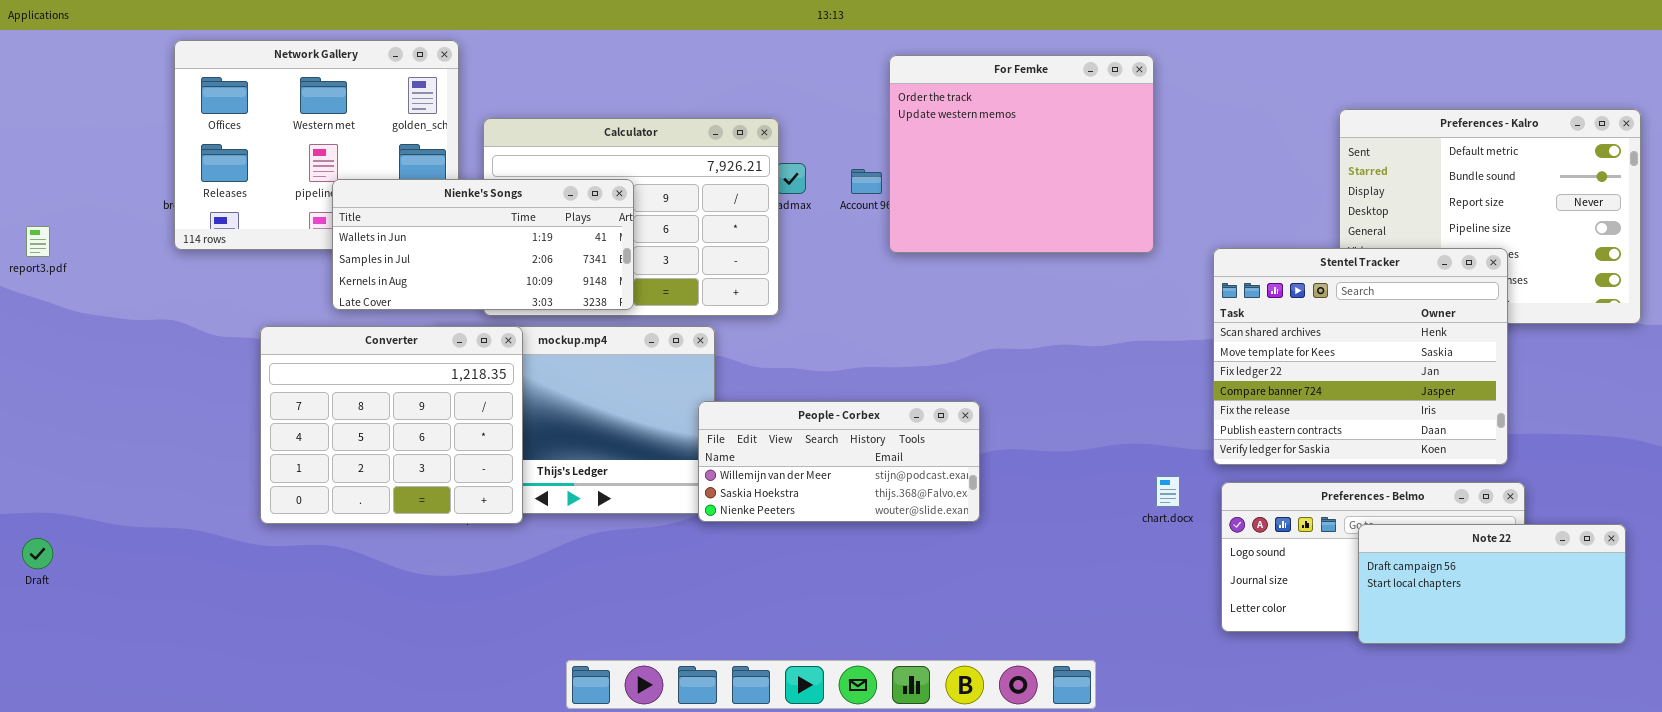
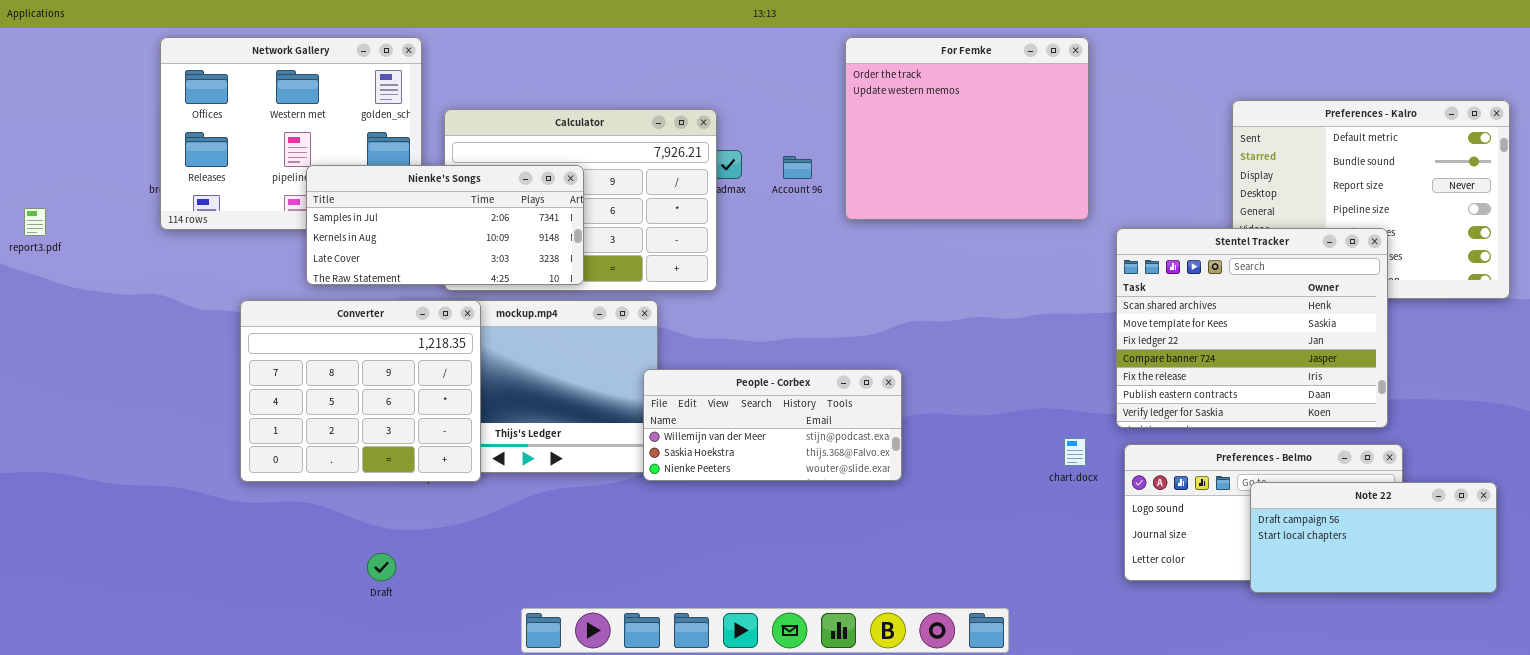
For Femke: [889,55,1154,253] -> [845,37,1089,220], moved
Nienke's Songs: [332,179,634,310] -> [306,165,584,285], scrolled down 1 row
Draft: [22,538,53,569] -> [367,553,396,581], moved

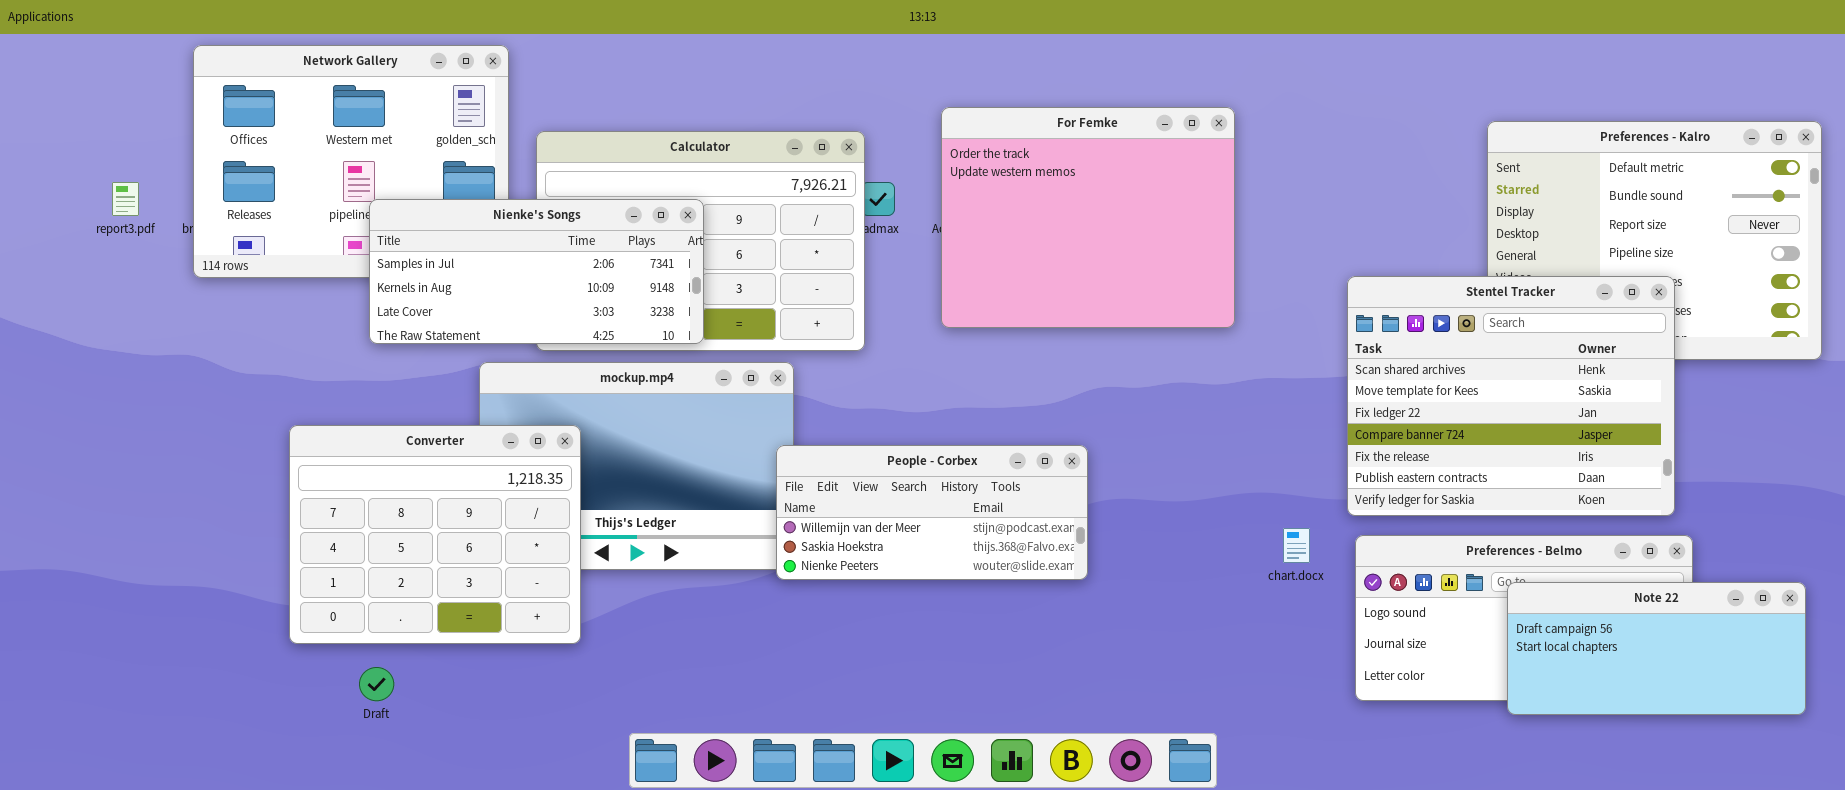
For Femke: [845,37,1089,220] -> [941,107,1235,328], moved
report3.pdf: [24,208,46,236] -> [112,182,139,216], moved
Converter: [240,300,481,482] -> [289,425,581,644], moved
Draft: [367,553,396,581] -> [359,667,394,701], moved

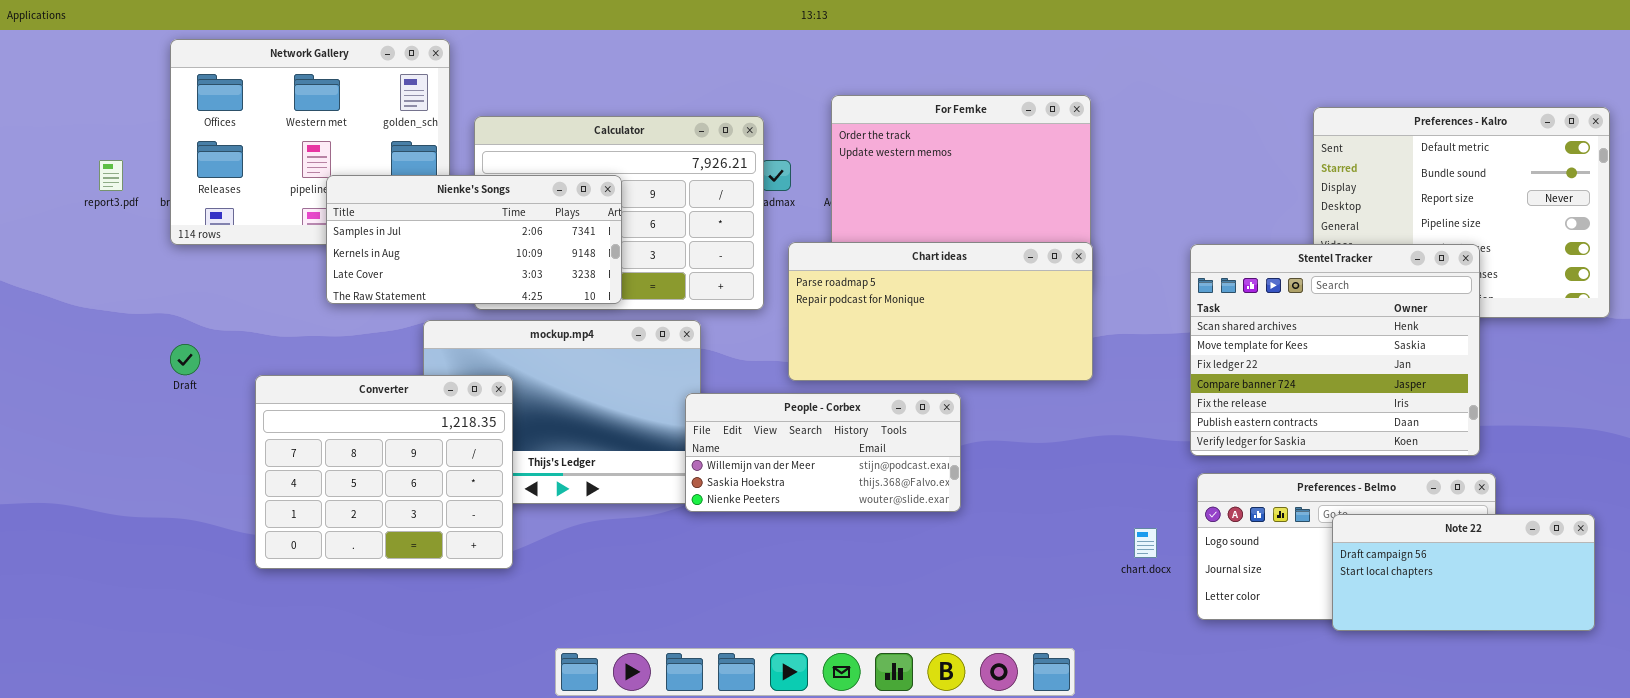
Chart ideas: none -> [788,242,1093,381], opened
chart.docx: [1283,528,1310,563] -> [1134,528,1157,558], moved
Draft: [359,667,394,701] -> [170,344,200,375], moved

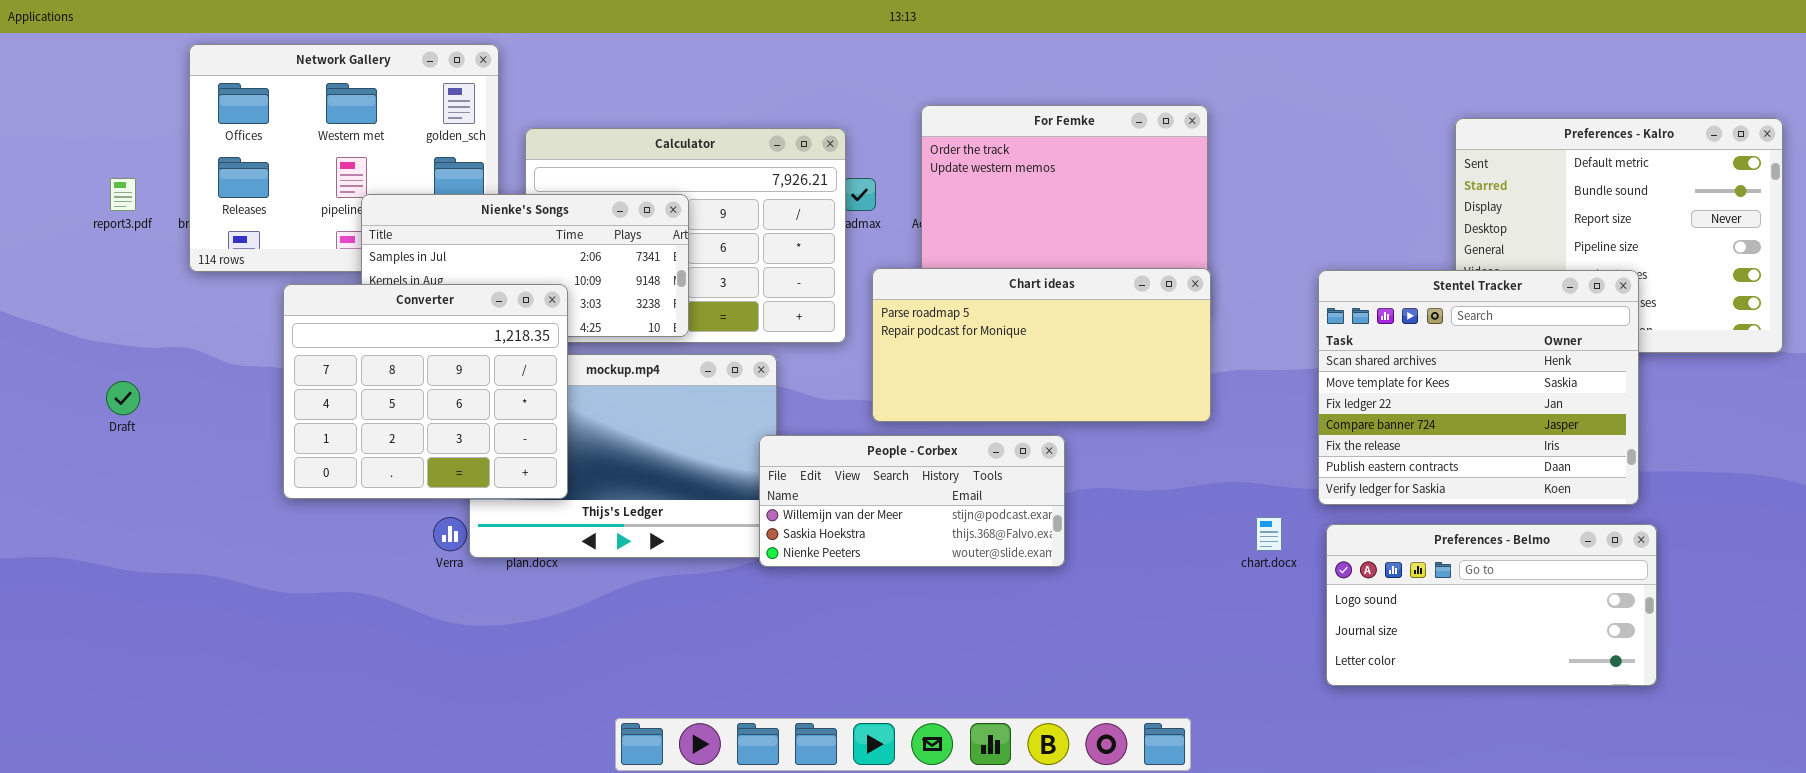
Draft: [170,344,200,375] -> [106,381,140,415], moved
Converter: [255,375,513,569] -> [283,284,568,499], moved
Note 22: [1332,514,1595,631] -> none, closed
chart.docx: [1134,528,1157,558] -> [1256,517,1282,551], moved

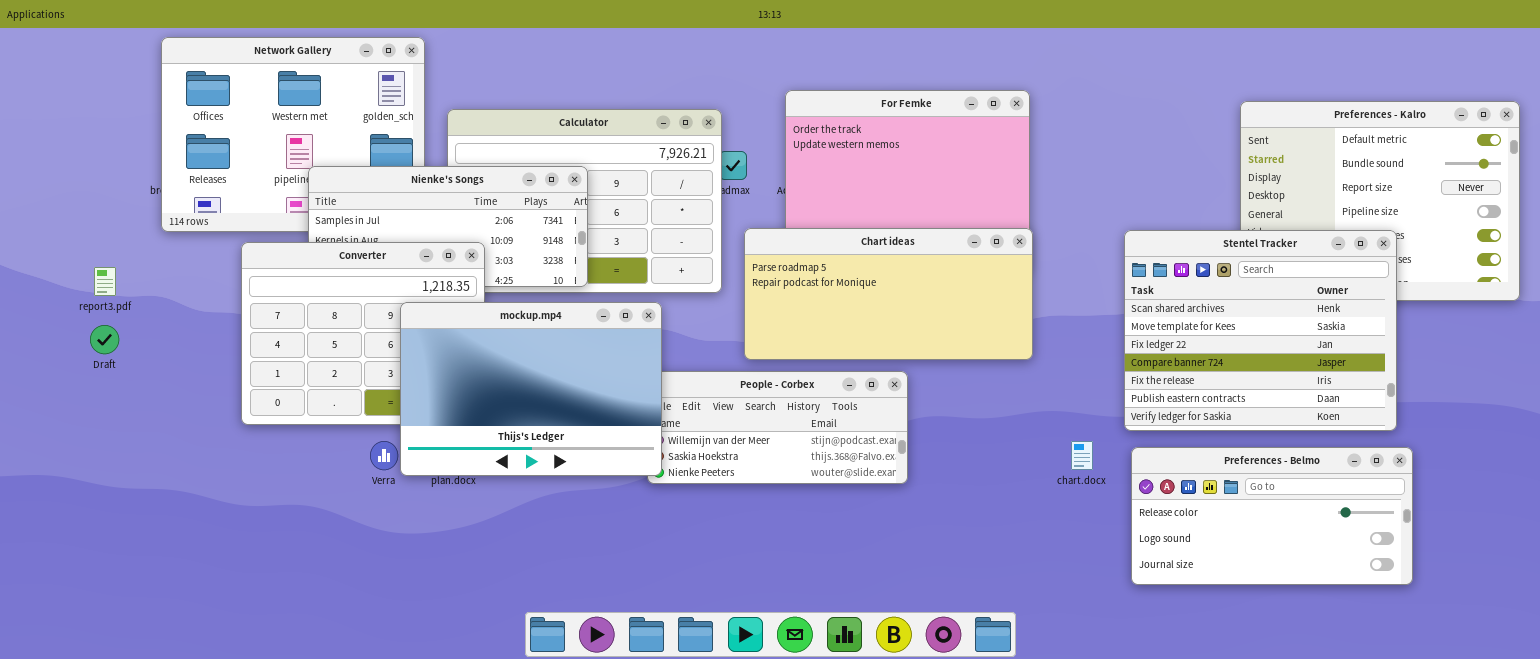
report3.pdf: [110,178,136,211] -> [94,267,116,296], moved
mockup.mp4: [469,354,777,558] -> [400,302,662,476], raised
Preferences - Belmo: [1326,524,1657,686] -> [1131,447,1413,585], scrolled up 1 row

